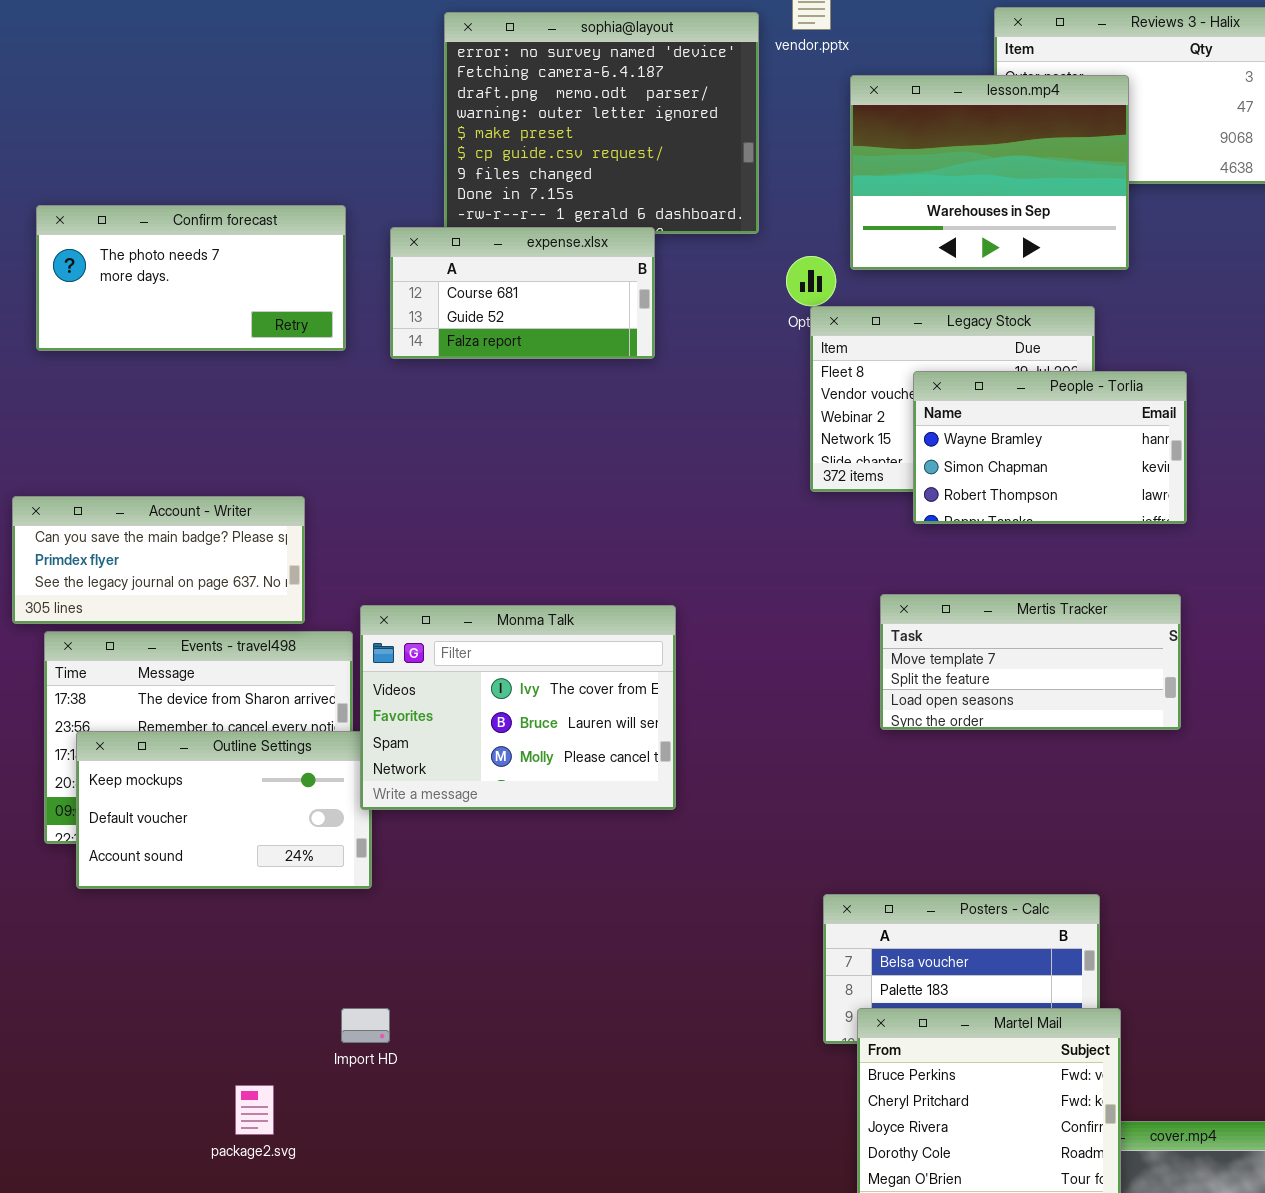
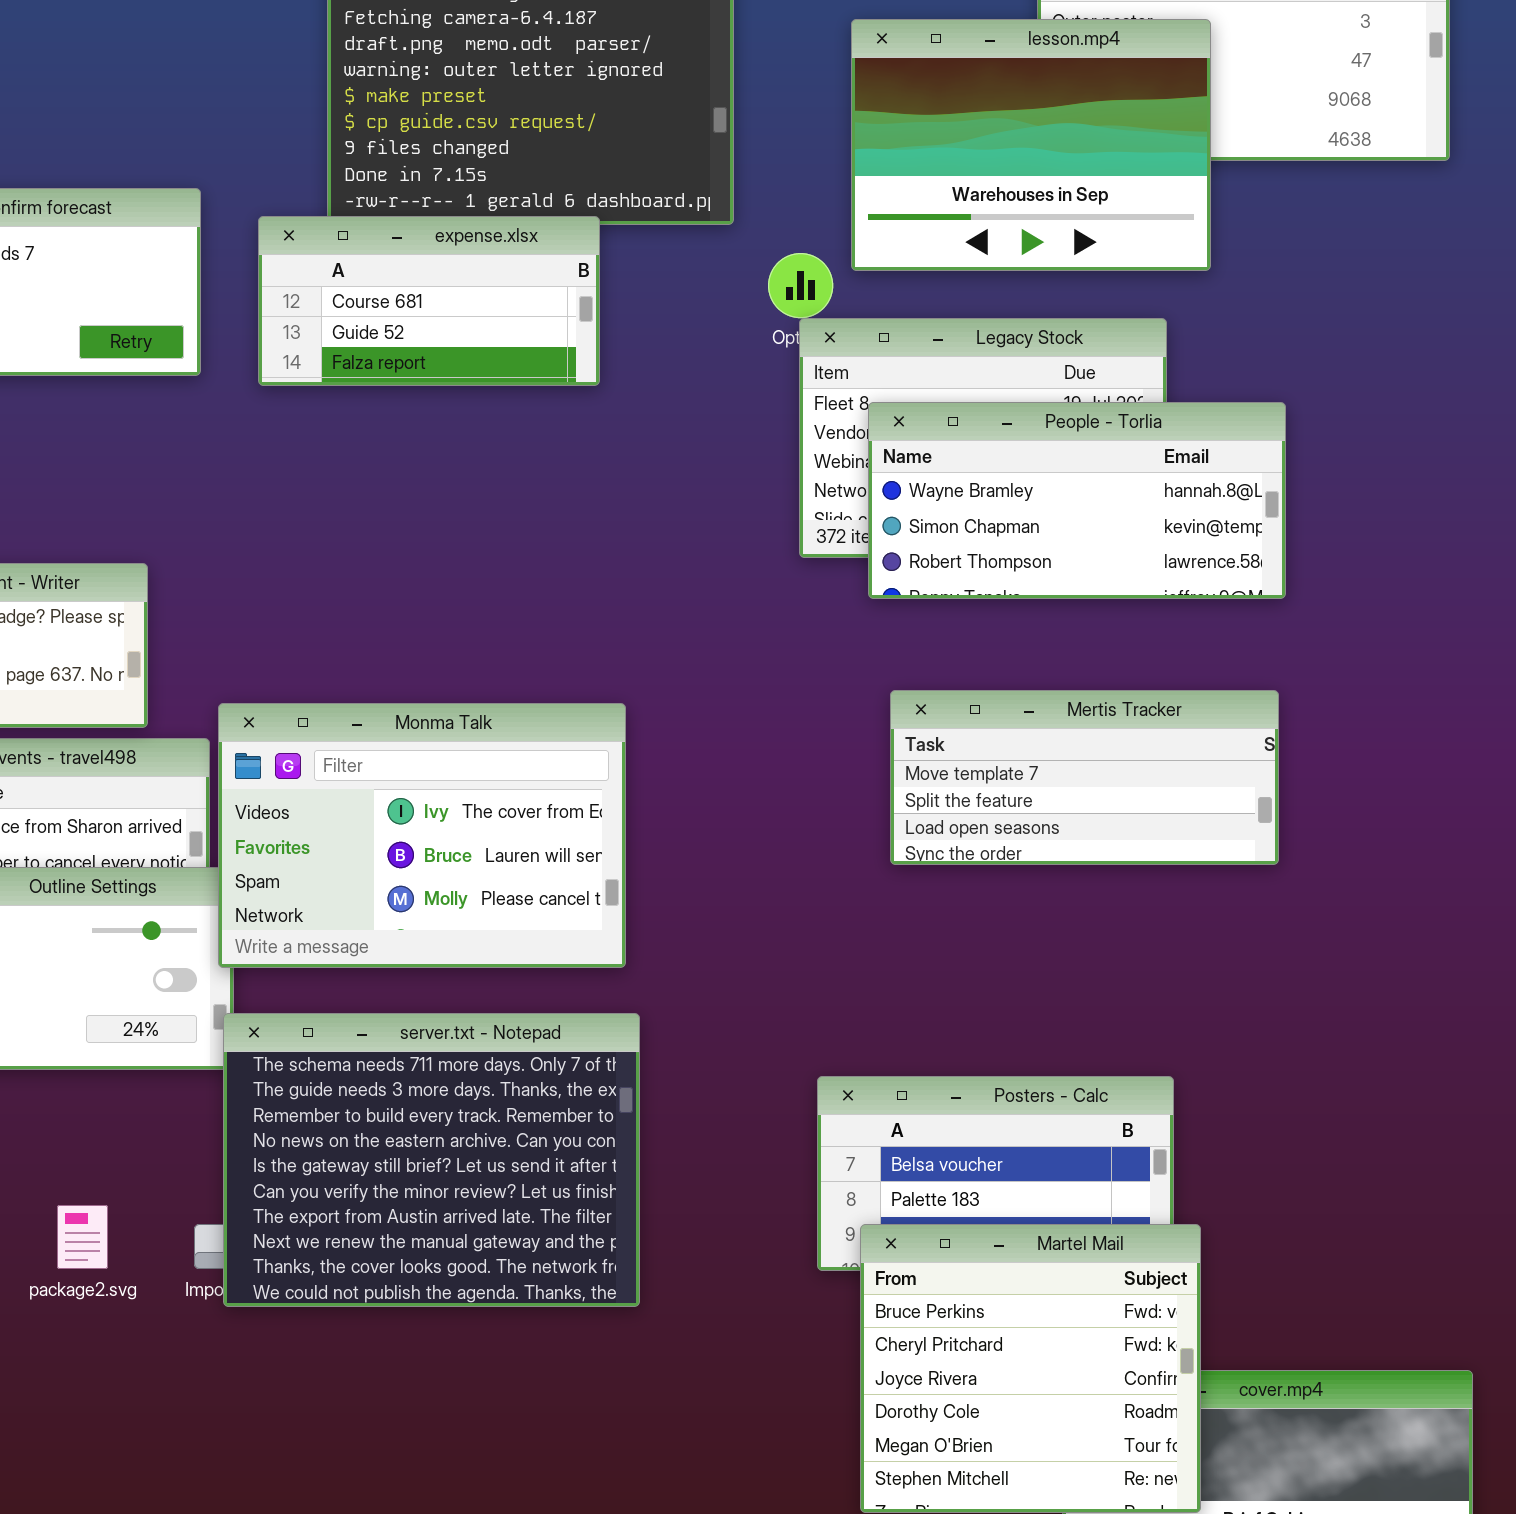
People - Torlia: [913,371,1187,524] -> [868,402,1286,599], resized
server.txt - Notepad: none -> [223,1013,640,1307], opened
package2.svg: [235,1085,274,1135] -> [57,1205,108,1269], moved

